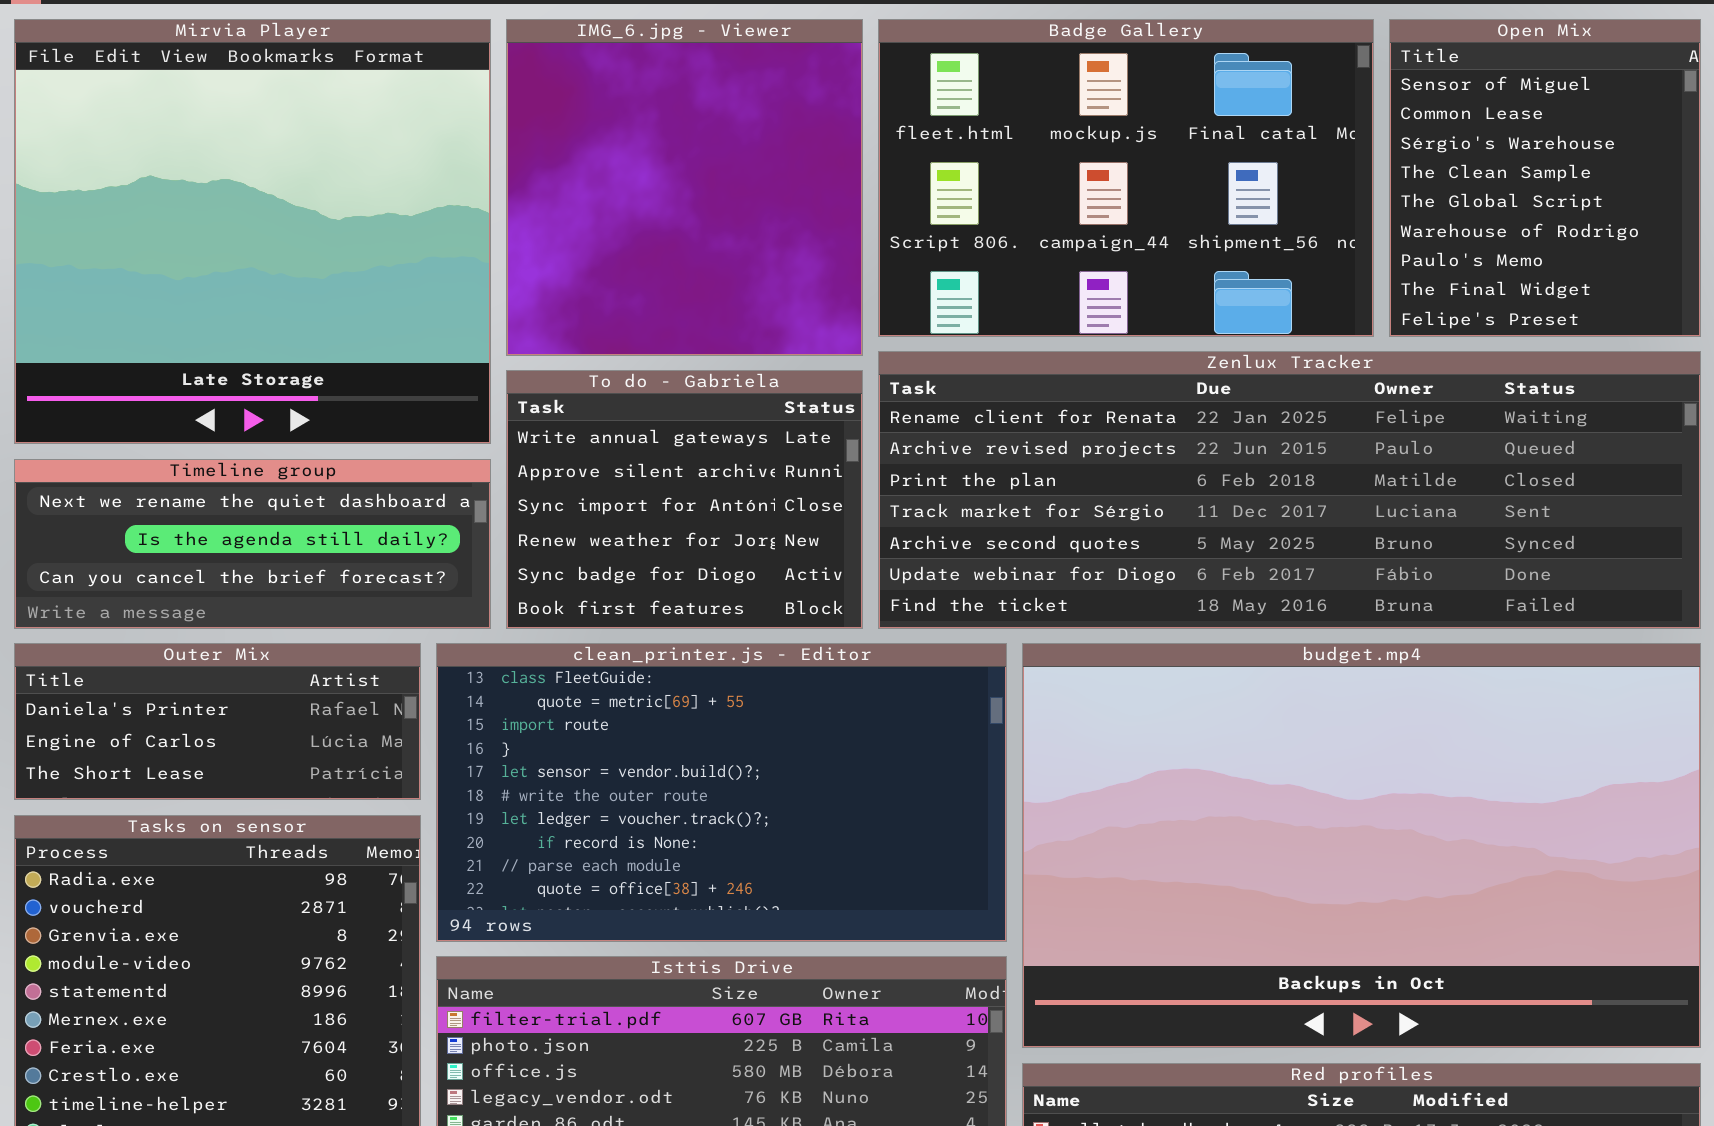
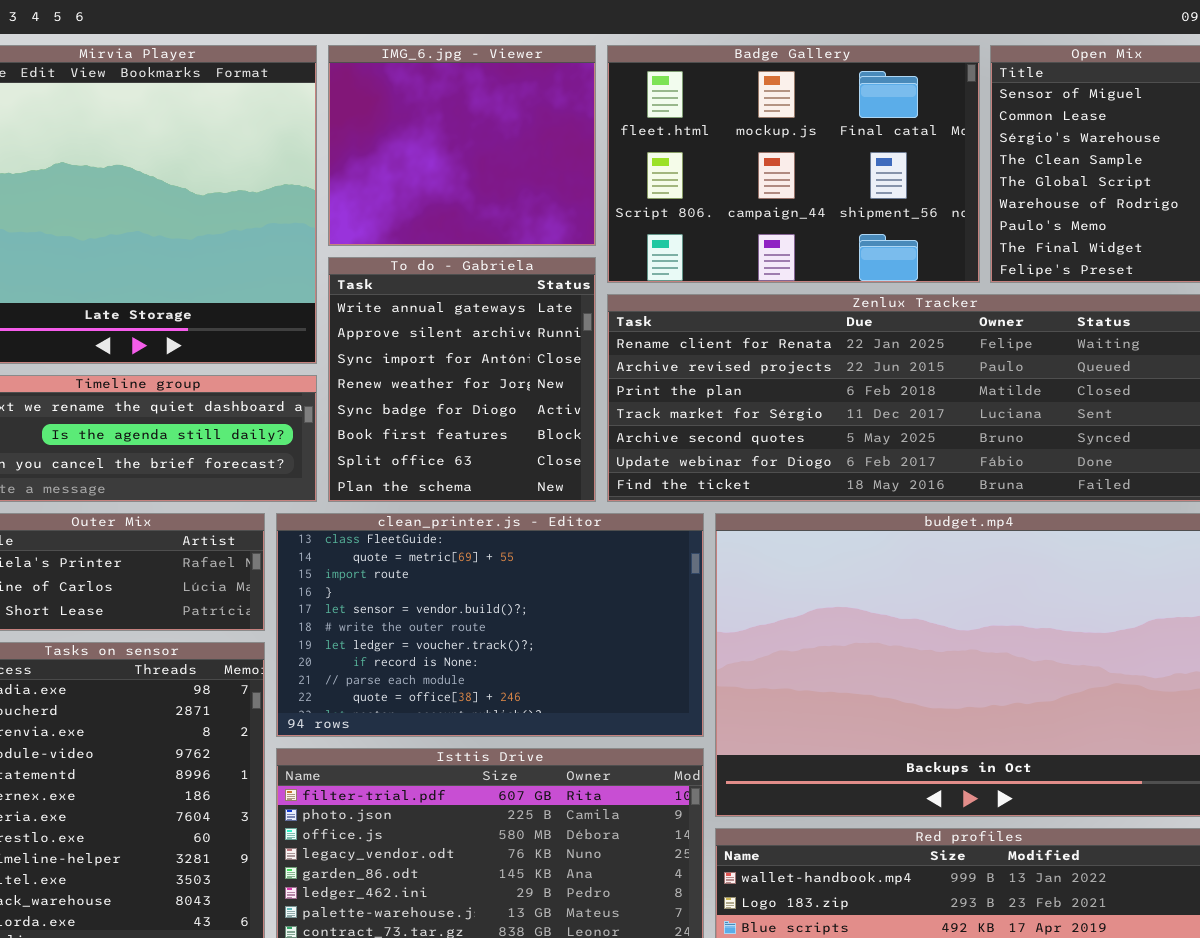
IMG_6.jpg - Viewer: [506,19,863,356] -> [328,45,596,246], resized
To do - Gabriela: [506,370,863,629] -> [328,257,596,502], resized

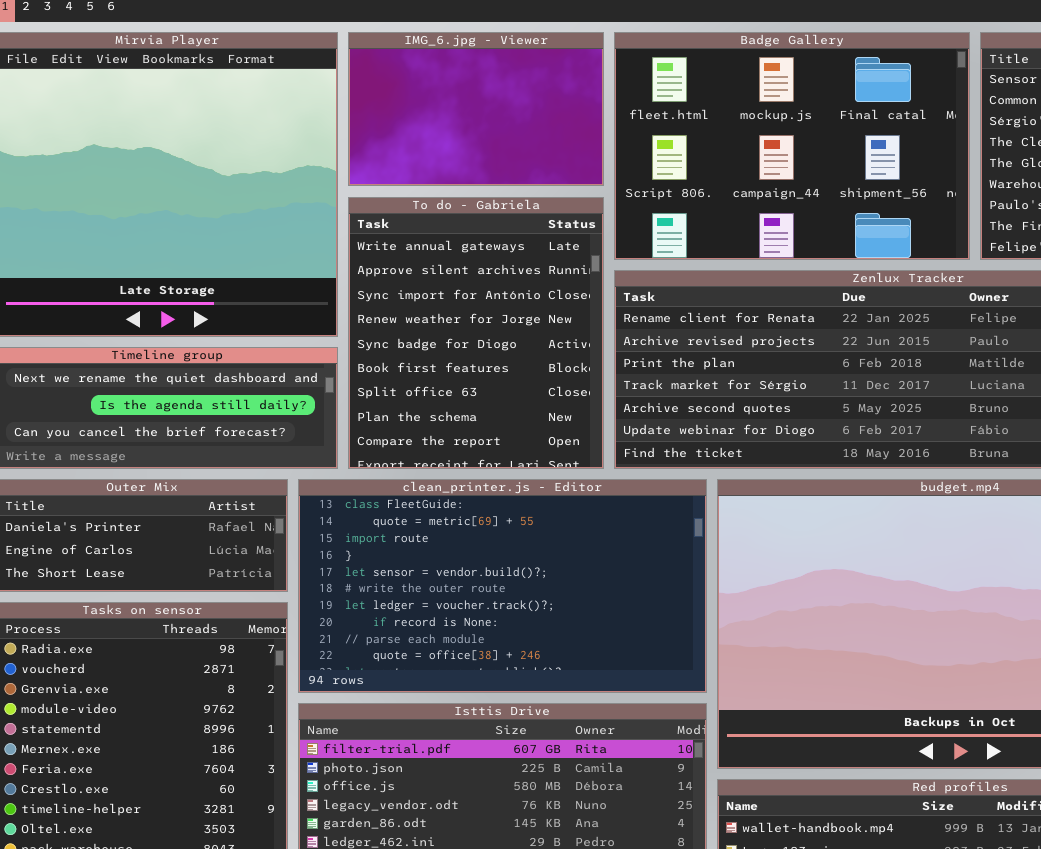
IMG_6.jpg - Viewer: [328,45,596,246] -> [348,32,604,186], resized
To do - Gabriela: [328,257,596,502] -> [348,197,604,469], resized

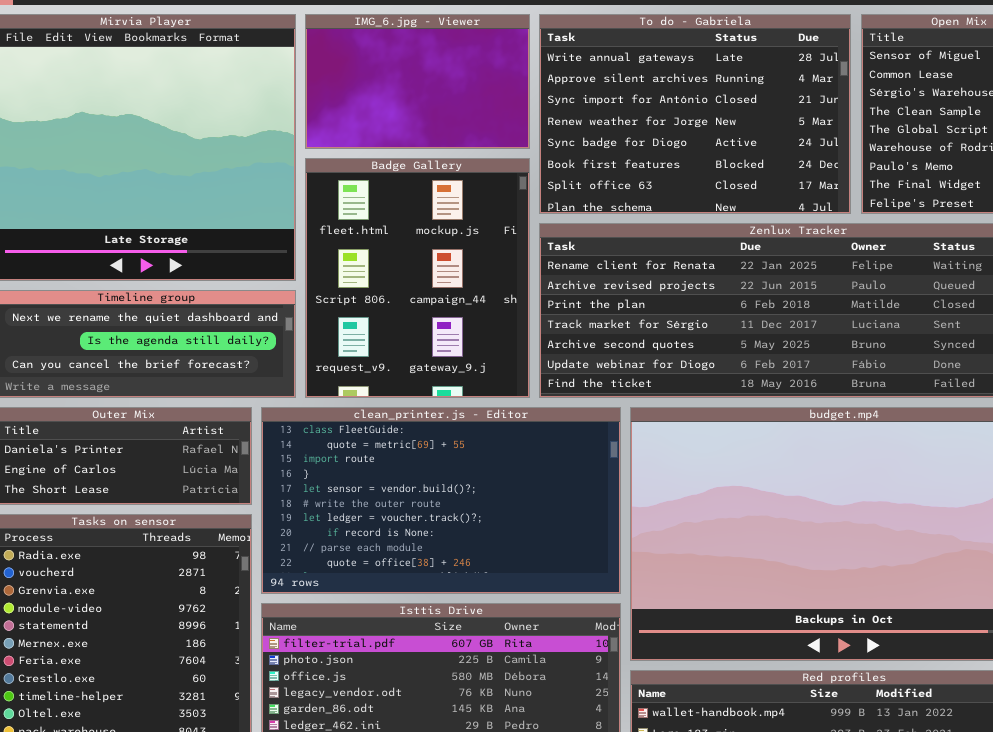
Badge Gallery: [614,32,970,260] -> [305,158,530,398], moved, resized
To do - Gabriela: [348,197,604,469] -> [539,14,851,214], moved, resized

